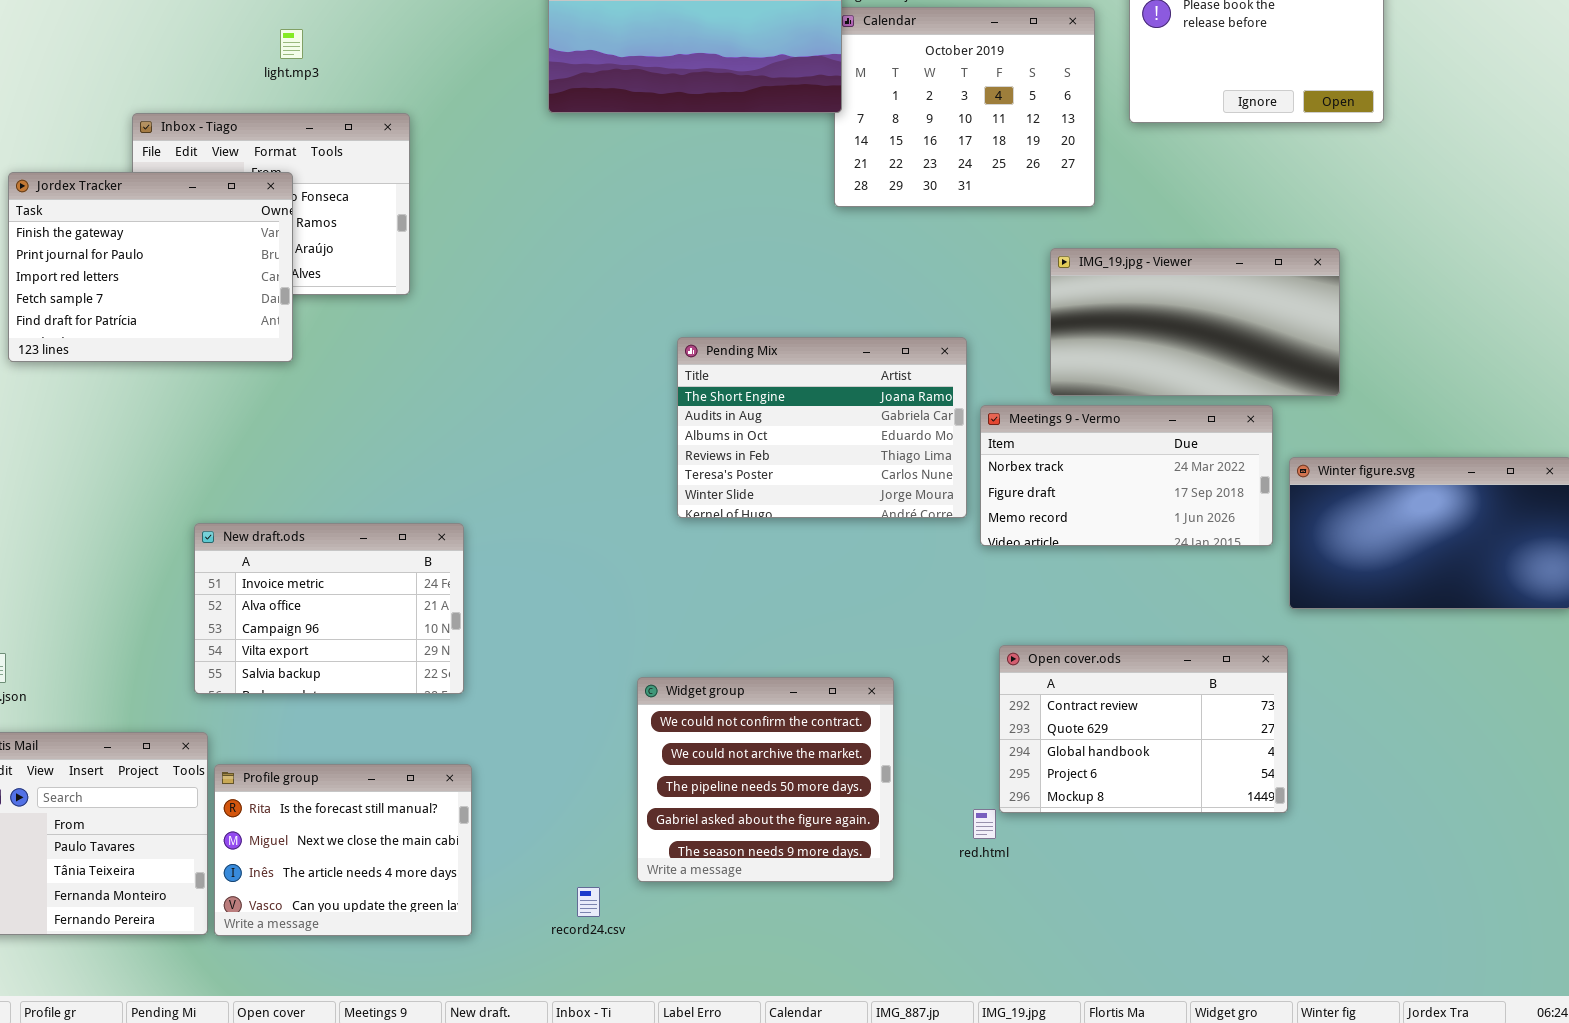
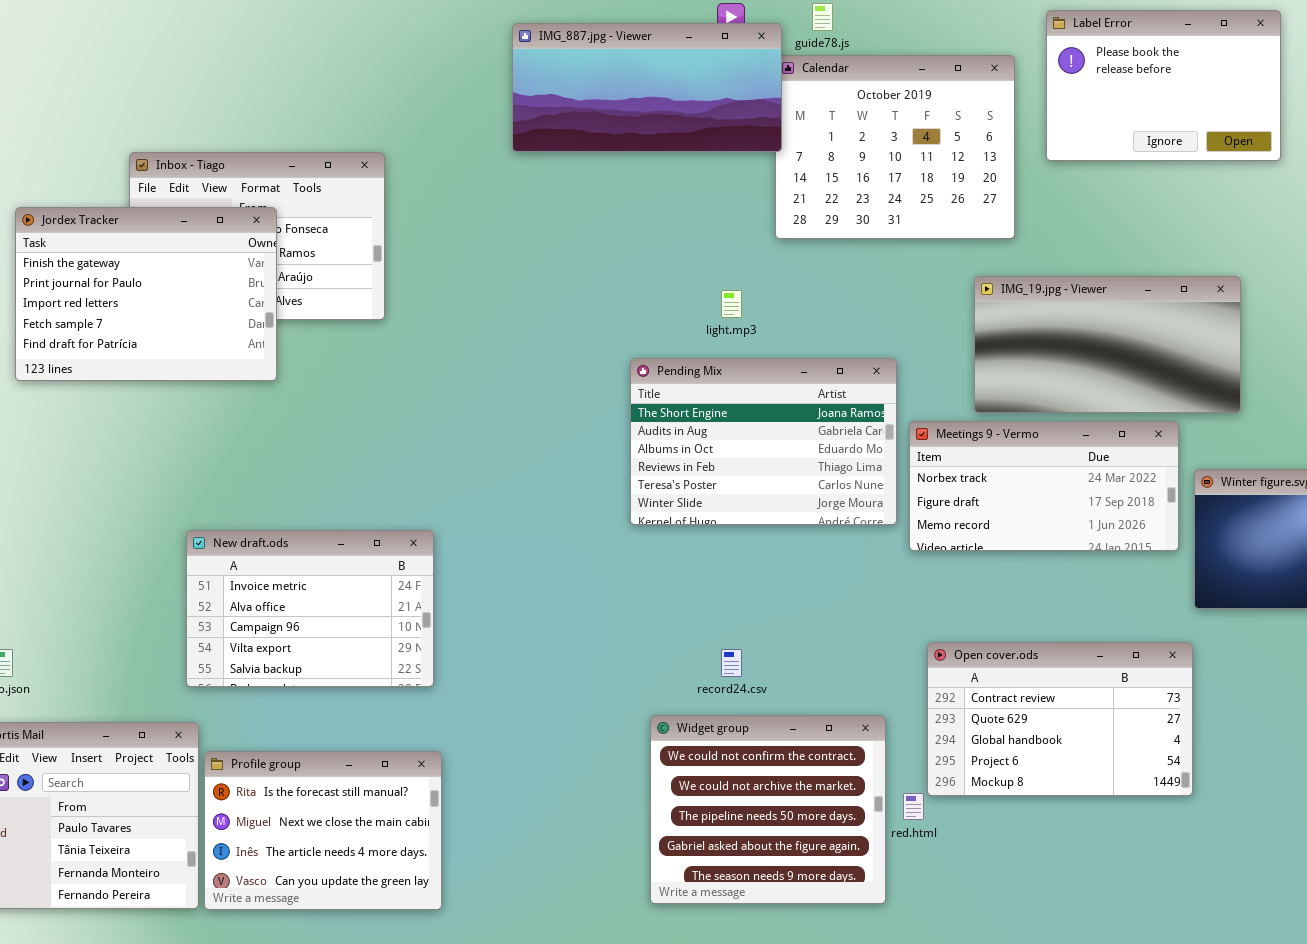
light.mp3: [280,29,303,59] -> [721,290,742,318], moved
Widget group: [637,677,894,882] -> [650,715,886,904], moved
record24.csv: [577,887,600,917] -> [721,649,742,677], moved

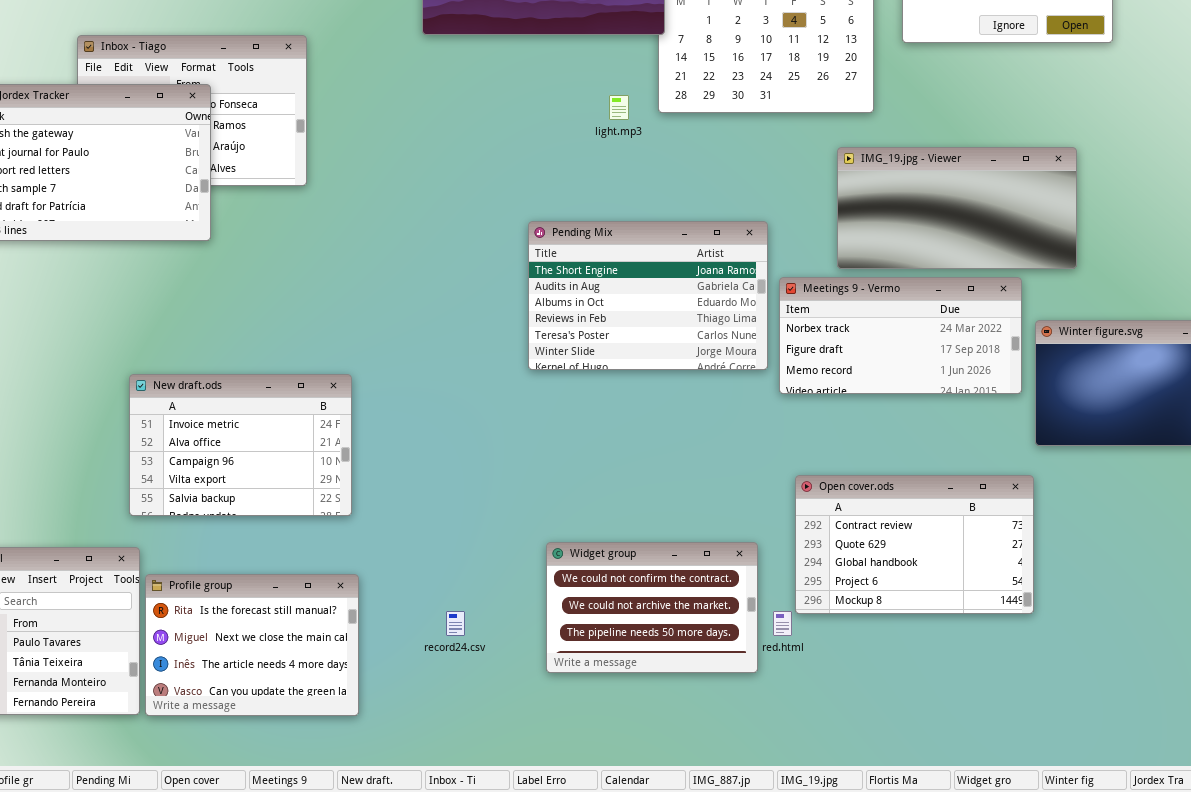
light.mp3: [721,290,742,318] -> [609,95,629,120], moved
record24.csv: [721,649,742,677] -> [446,611,465,636], moved
Widget group: [650,715,886,904] -> [546,542,758,673], resized

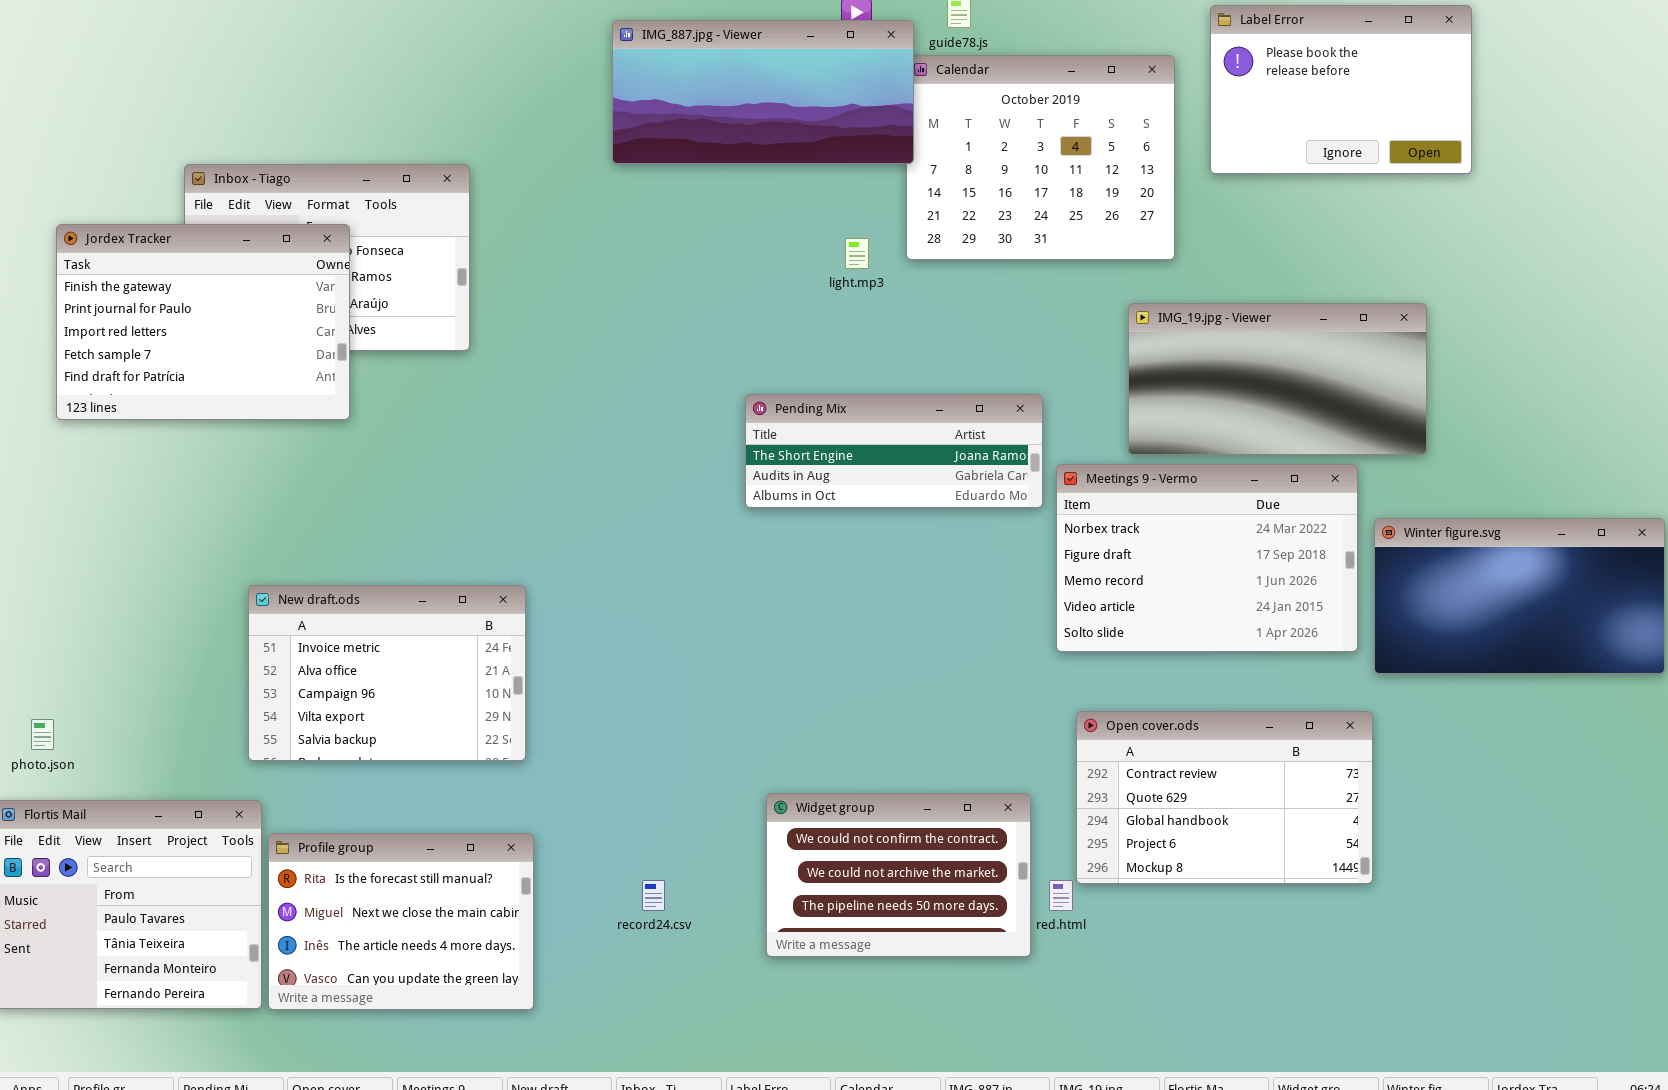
Pending Mix: [528,221,768,370] -> [745,394,1043,508], resized
Meetings 9 - Vermo: [779,277,1022,394] -> [1056,464,1358,652], resized

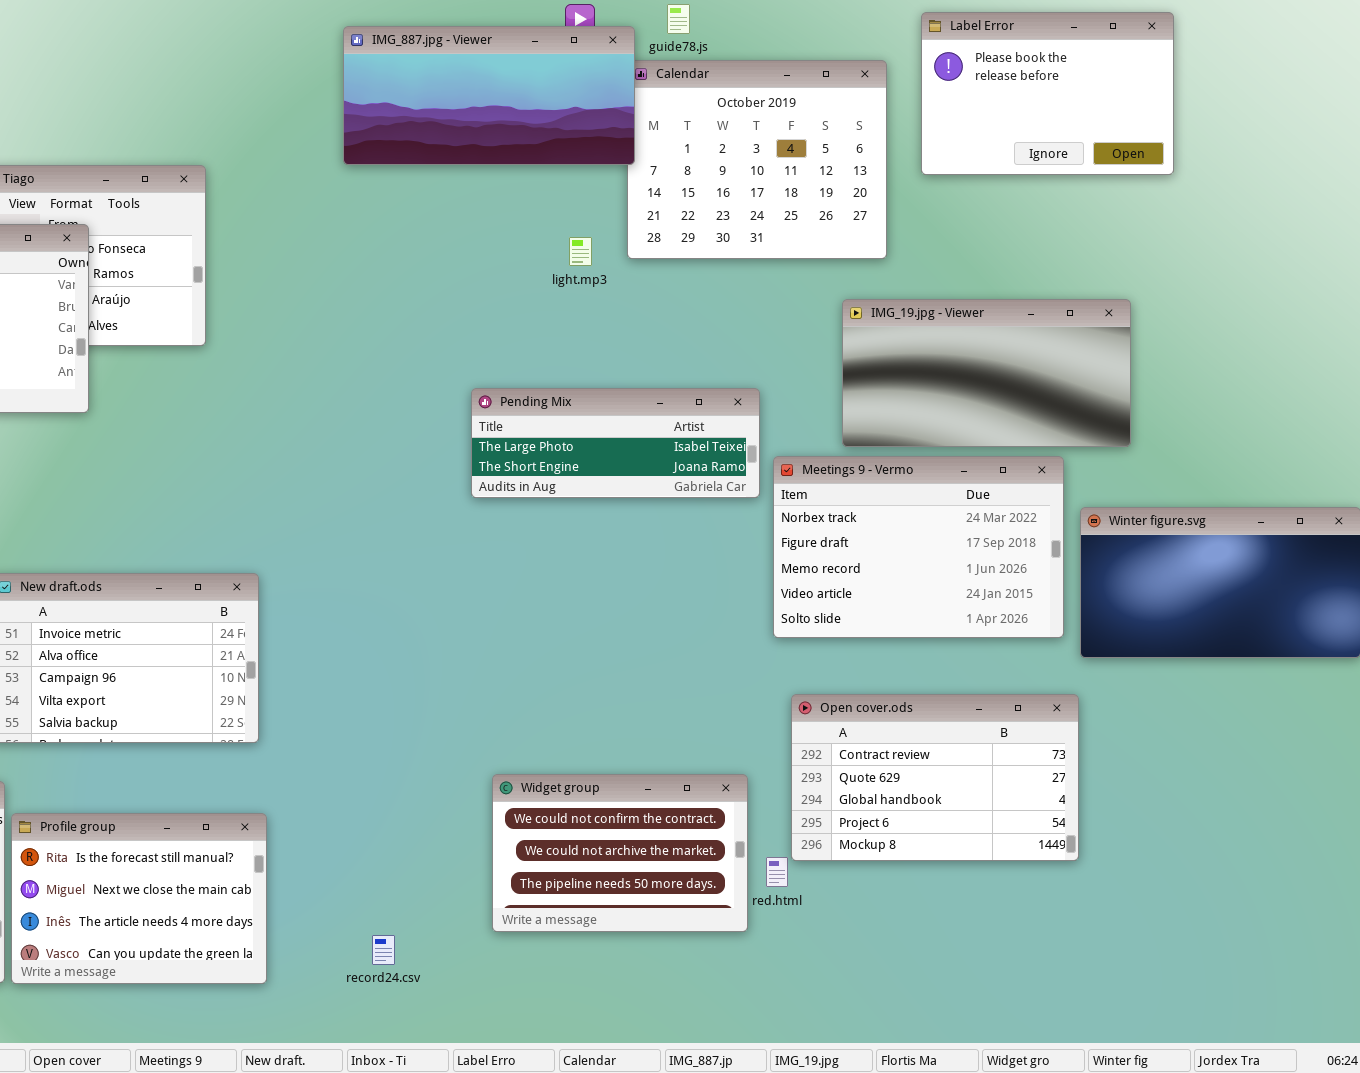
Pending Mix: [745,394,1043,508] -> [471,388,760,498], scrolled up 1 row
record24.csv: [642,880,665,911] -> [372,935,395,965], moved

